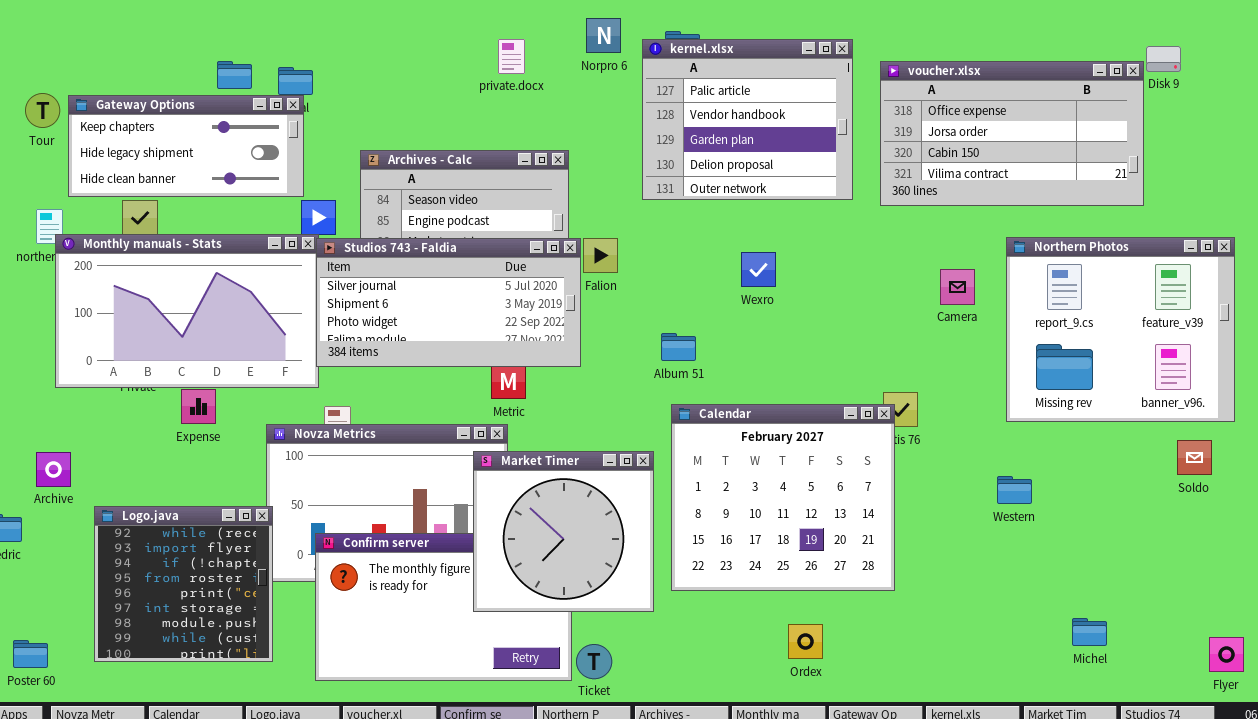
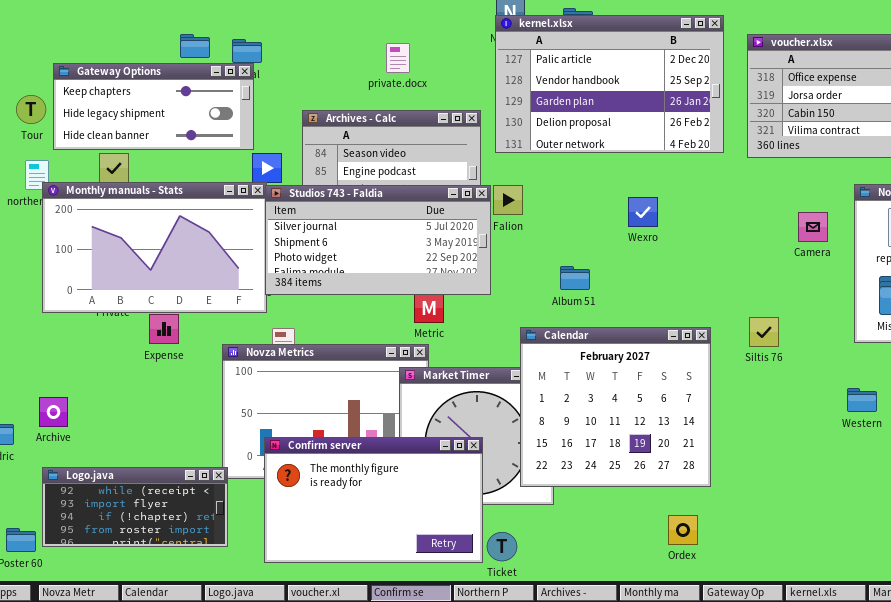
private.docx: [498,39,525,74] -> [386,43,410,73], moved
kernel.xlsx: [642,39,853,200] -> [495,15,724,153], resized
Tour: [25,93,60,128] -> [16,95,46,124], moved
Calendar: [671,404,895,591] -> [520,327,711,487], moved
Archive: [36,452,71,487] -> [39,397,68,427], moved
Logo.java: [94,506,273,662] -> [42,467,228,547], resized
Confirm server: [315,533,572,681] -> [264,437,483,563], raised

